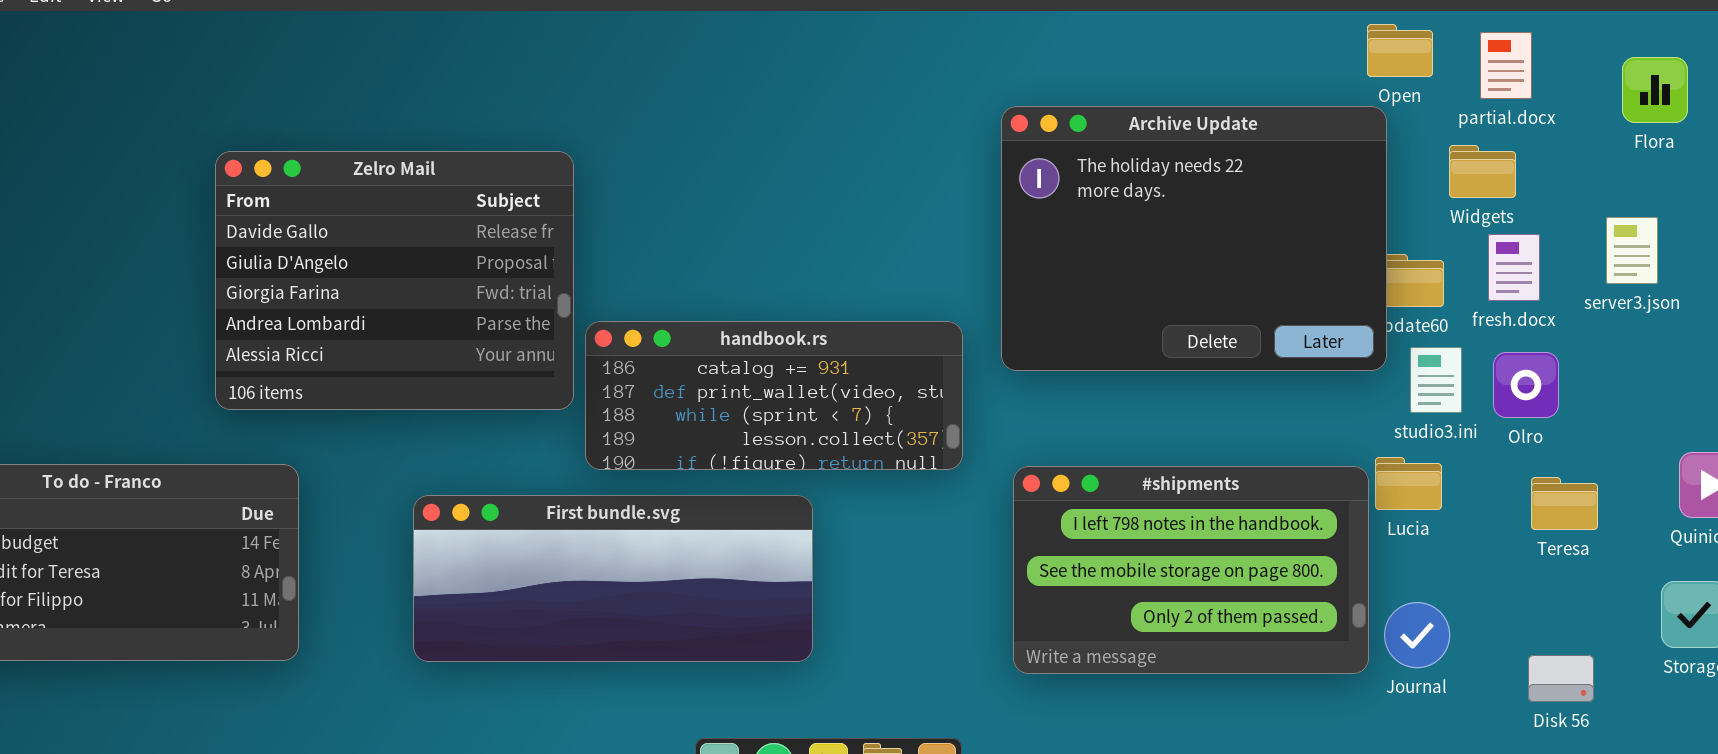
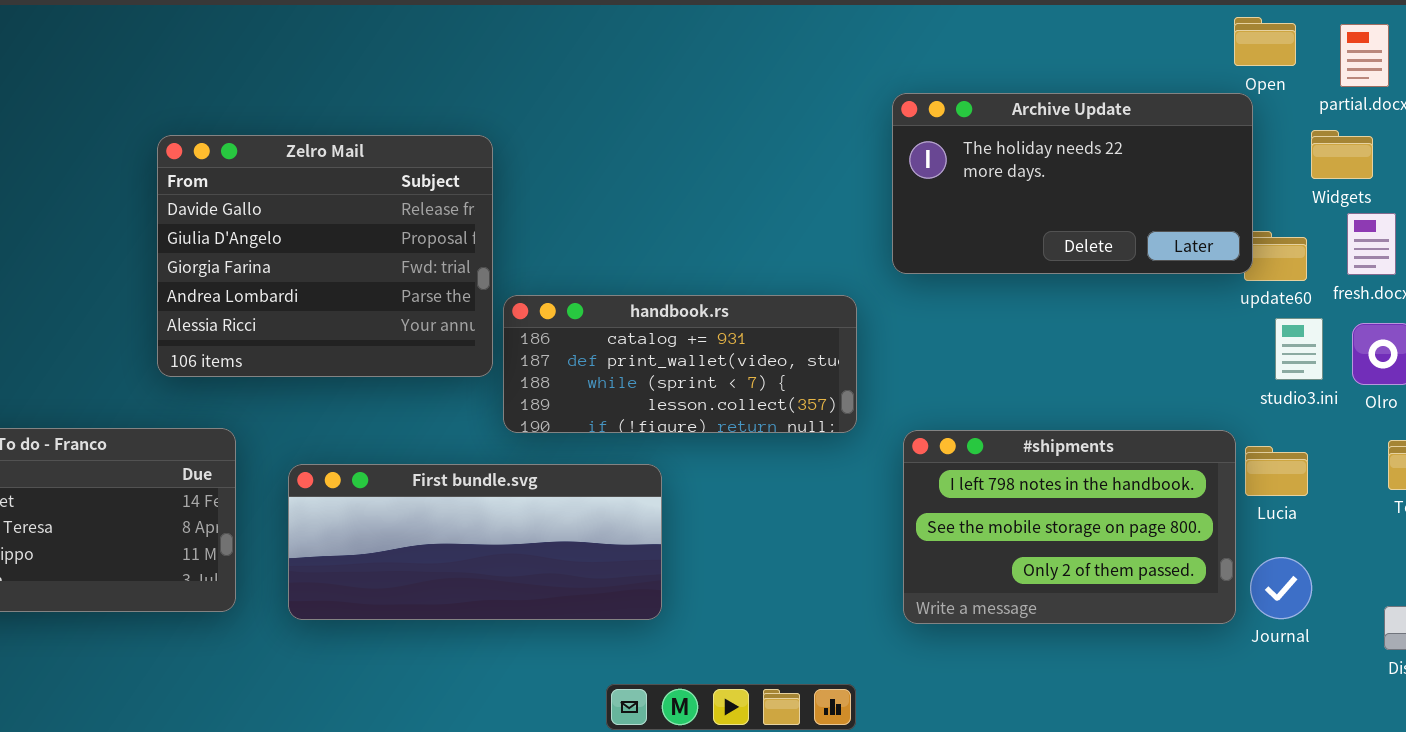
Archive Update: [1001,106,1387,371] -> [892,93,1253,274], resized
Lucia: [1375,457,1442,510] -> [1245,446,1308,496], moved
First bundle.svg: [413,495,813,662] -> [288,464,662,620], moved

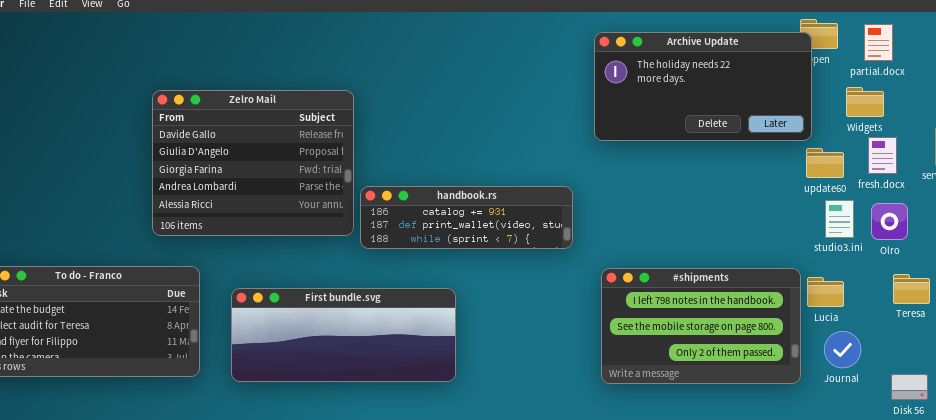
Archive Update: [892,93,1253,274] -> [594,32,812,141], moved
handbook.rs: [503,295,857,433] -> [360,186,573,249], resized
Journal: [1250,557,1312,619] -> [824,331,861,368], moved

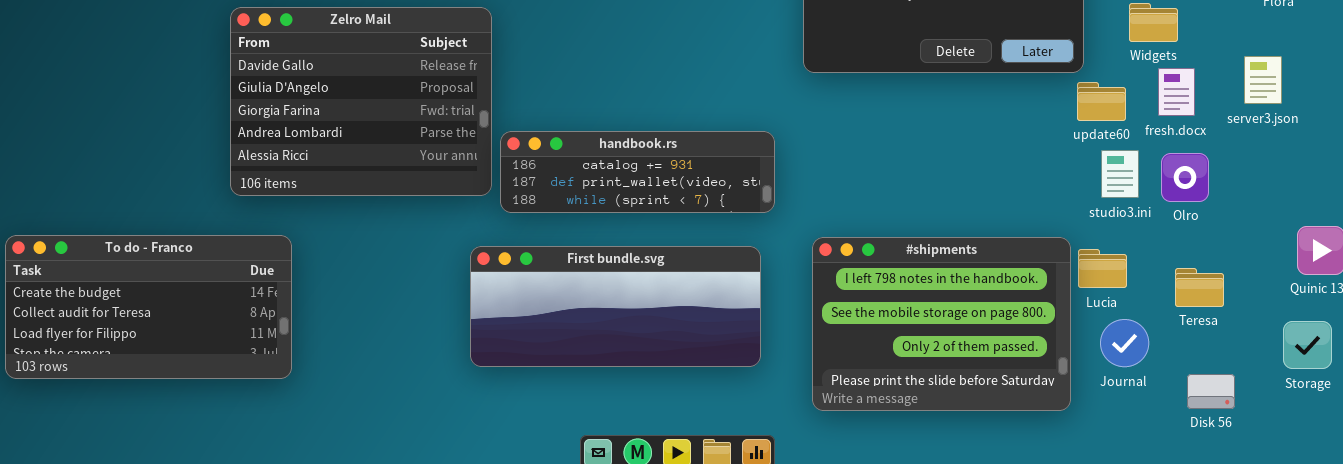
#shipments: [601,268,801,384] -> [812,237,1071,411], resized
Teresa: [893,274,930,304] -> [1175,268,1224,307], moved
First bundle.svg: [231,288,456,382] -> [470,246,761,367], moved

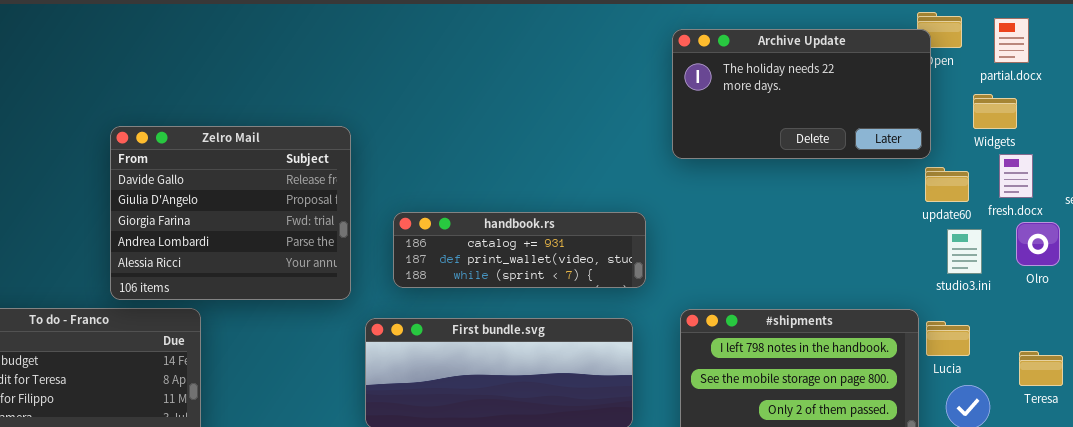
Zelro Mail: [230,7,492,196] -> [110,126,351,300], moved
Olro: [1161,153,1209,202] -> [1016,222,1060,266], moved
Teresa: [1175,268,1224,307] -> [1019,351,1063,386], moved

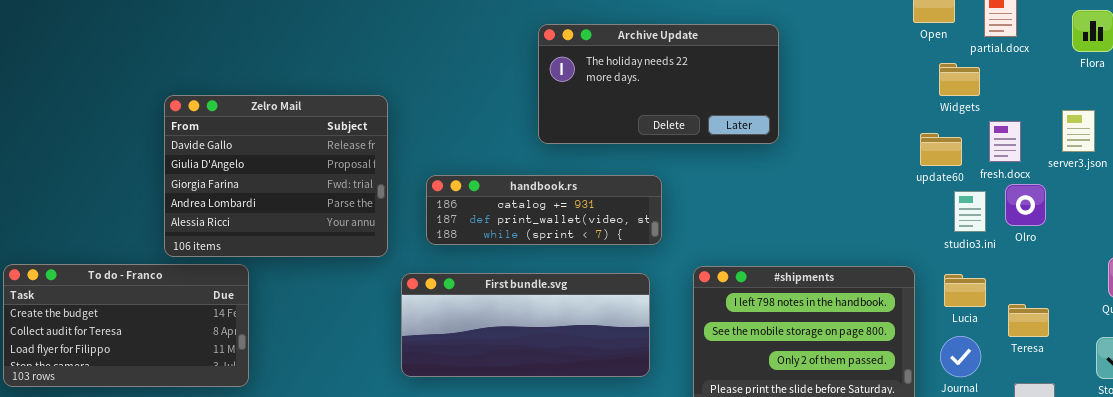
Archive Update: [672,29,931,159] -> [538,24,779,144], moved
Widgets: [973,94,1017,129] -> [939,63,980,96], moved
studio3.ini: [947,229,982,274] -> [954,191,986,232], moved
Lucia: [926,321,970,356] -> [944,274,986,307], moved

